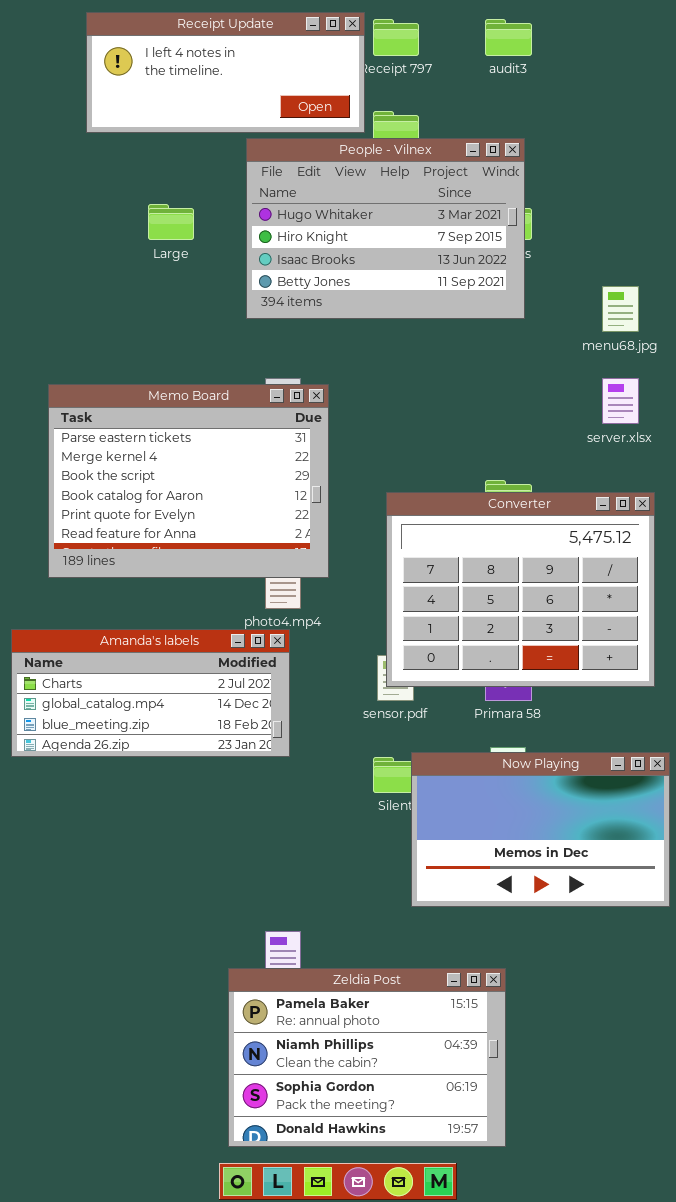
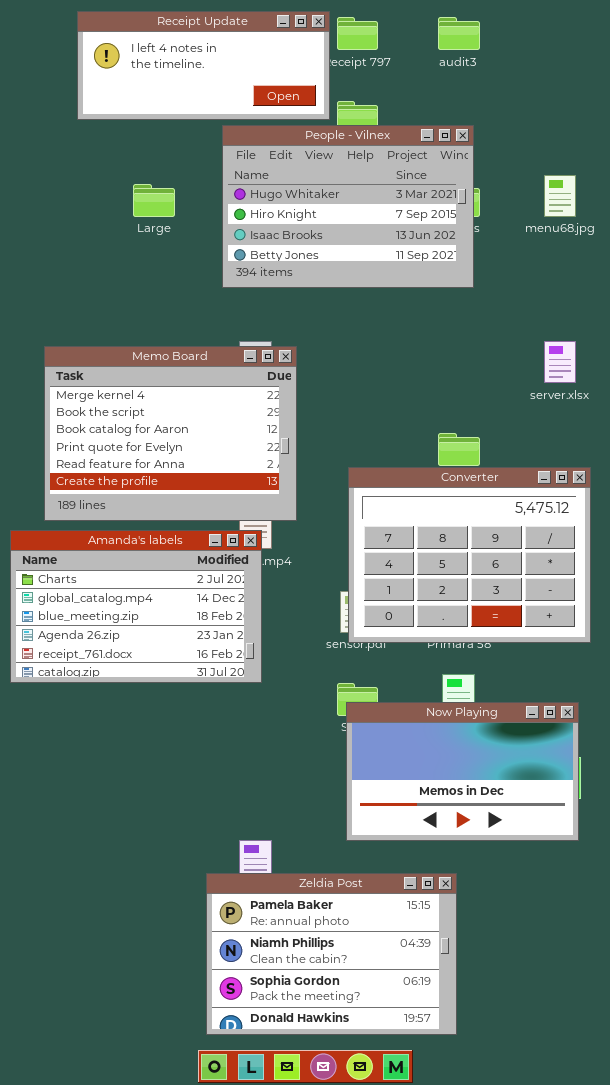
menu68.jpg: [602,286,639,332] -> [544,175,576,217], moved
Memo Board: [48,384,329,578] -> [44,346,297,521], scrolled down 1 row
Converter: [386,492,655,687] -> [348,467,591,643], moved
Amanda's labels: [11,629,290,757] -> [10,530,262,683], resized
Now Playing: [411,752,670,907] -> [346,702,579,841], moved

